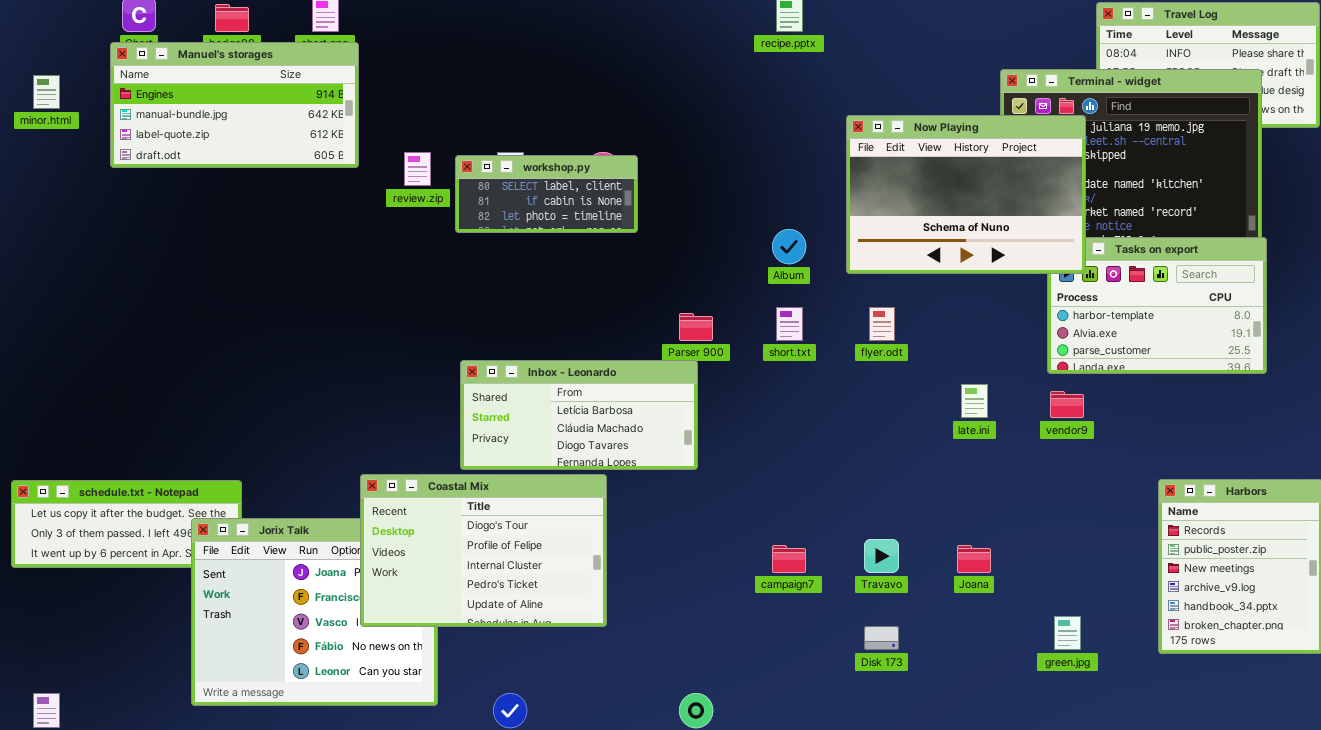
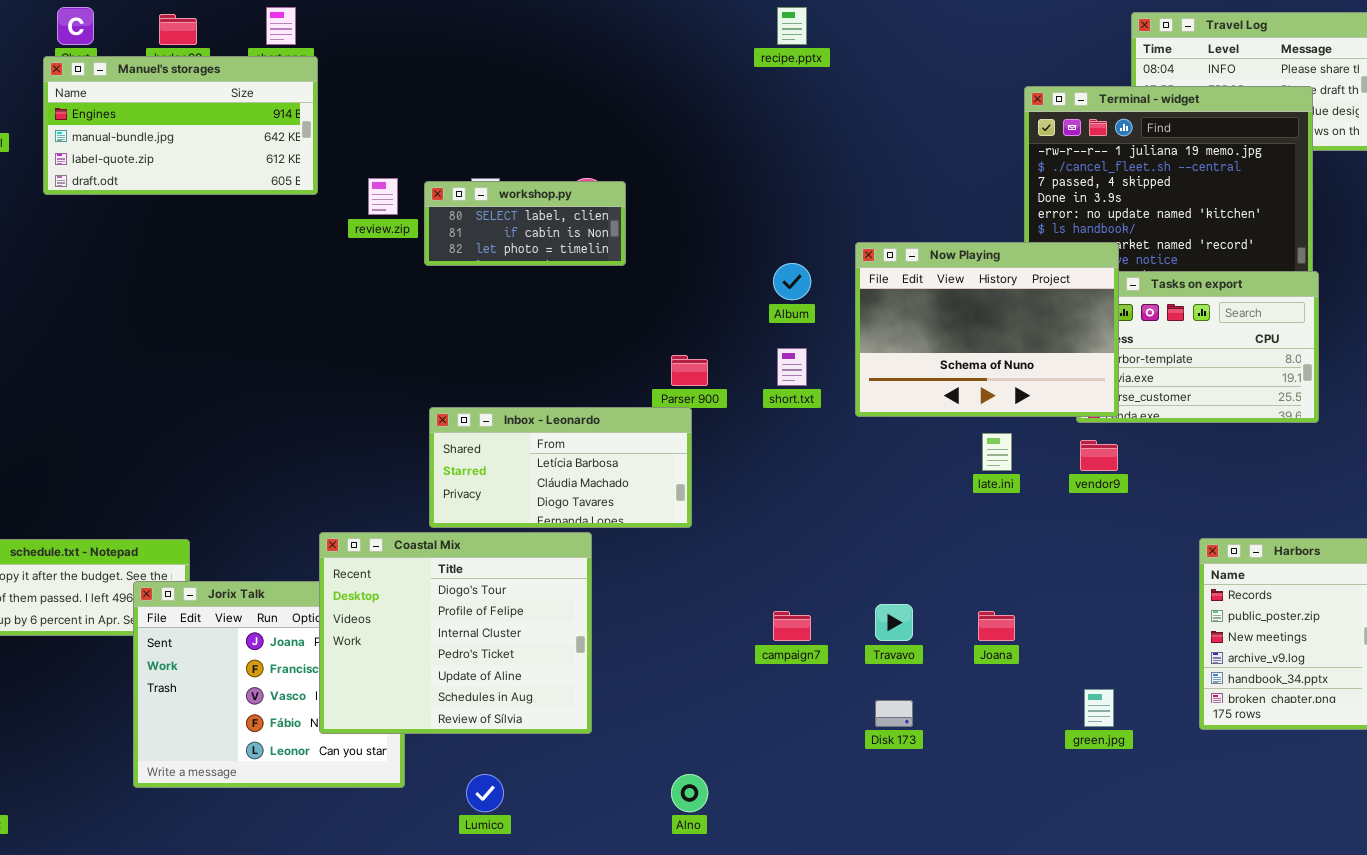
Now Playing: [846,115,1086,274] -> [855,242,1119,417], moved
Coastal Mix: [360,474,607,627] -> [319,532,592,734], resized

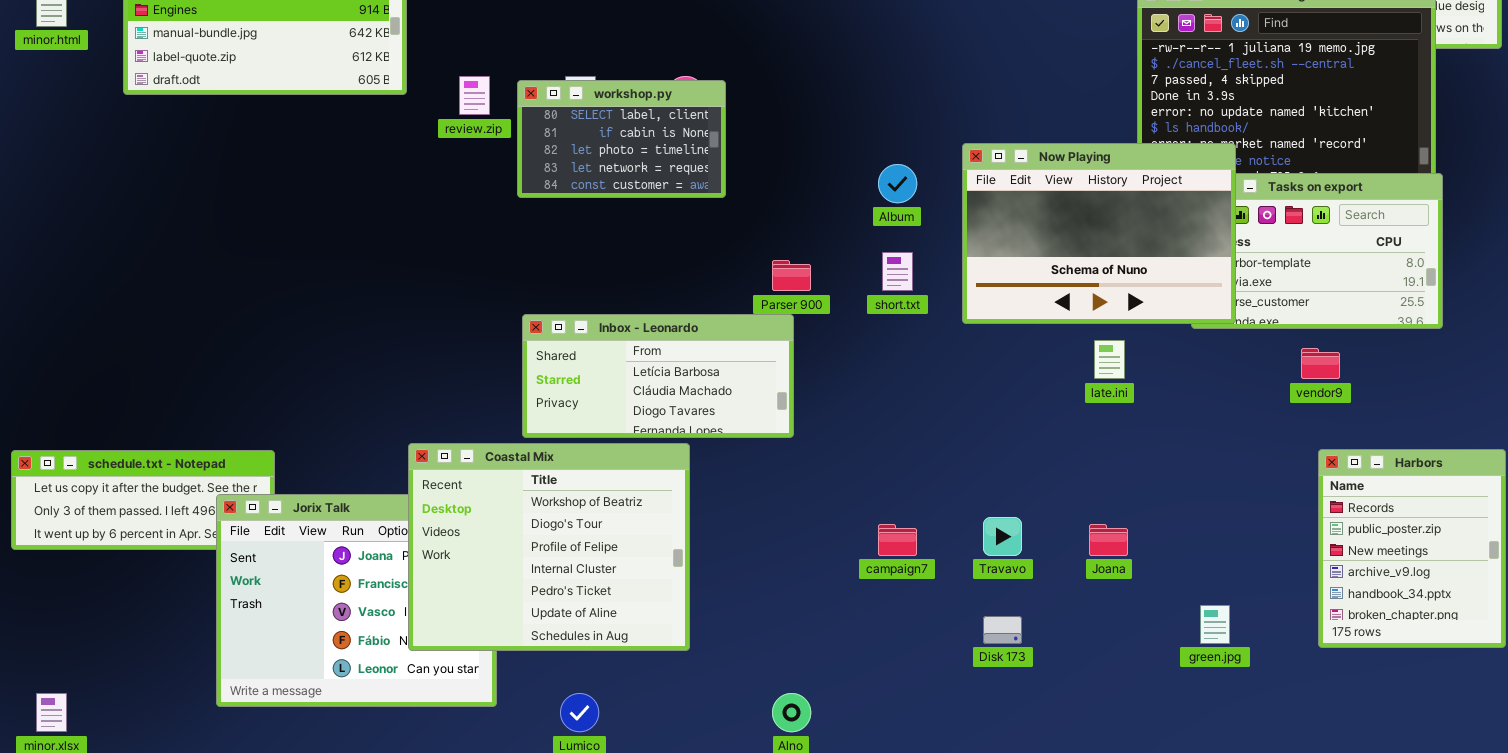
workshop.py: [424,181,626,266] -> [517,80,726,198], resized
vendor9: [1080,440,1118,471] -> [1301,348,1340,379], moved
Coastal Mix: [319,532,592,734] -> [408,443,690,651], scrolled up 1 row

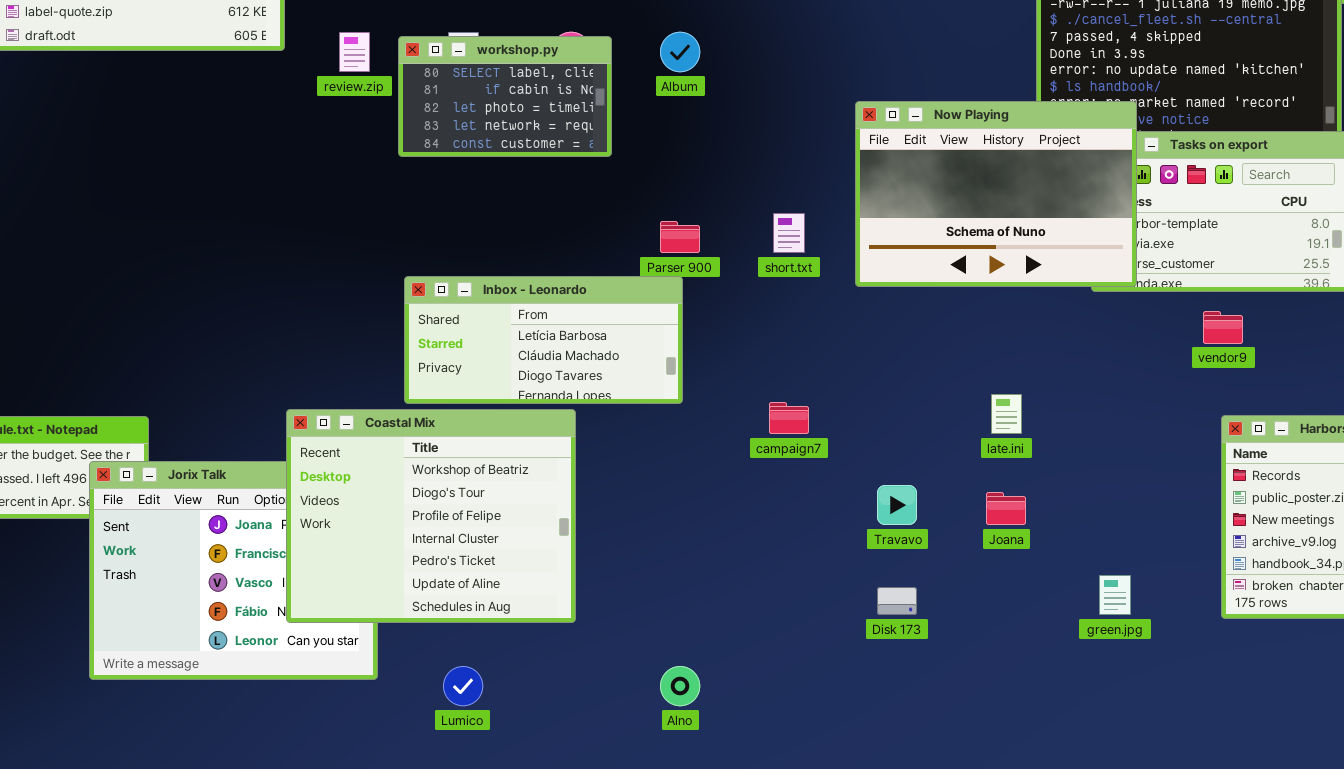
Album: [878,164,917,203] -> [660,32,700,72], moved
late.ini: [1094,340,1125,379] -> [991,394,1022,434], moved
campaign7: [878,524,917,556] -> [769,402,809,434], moved

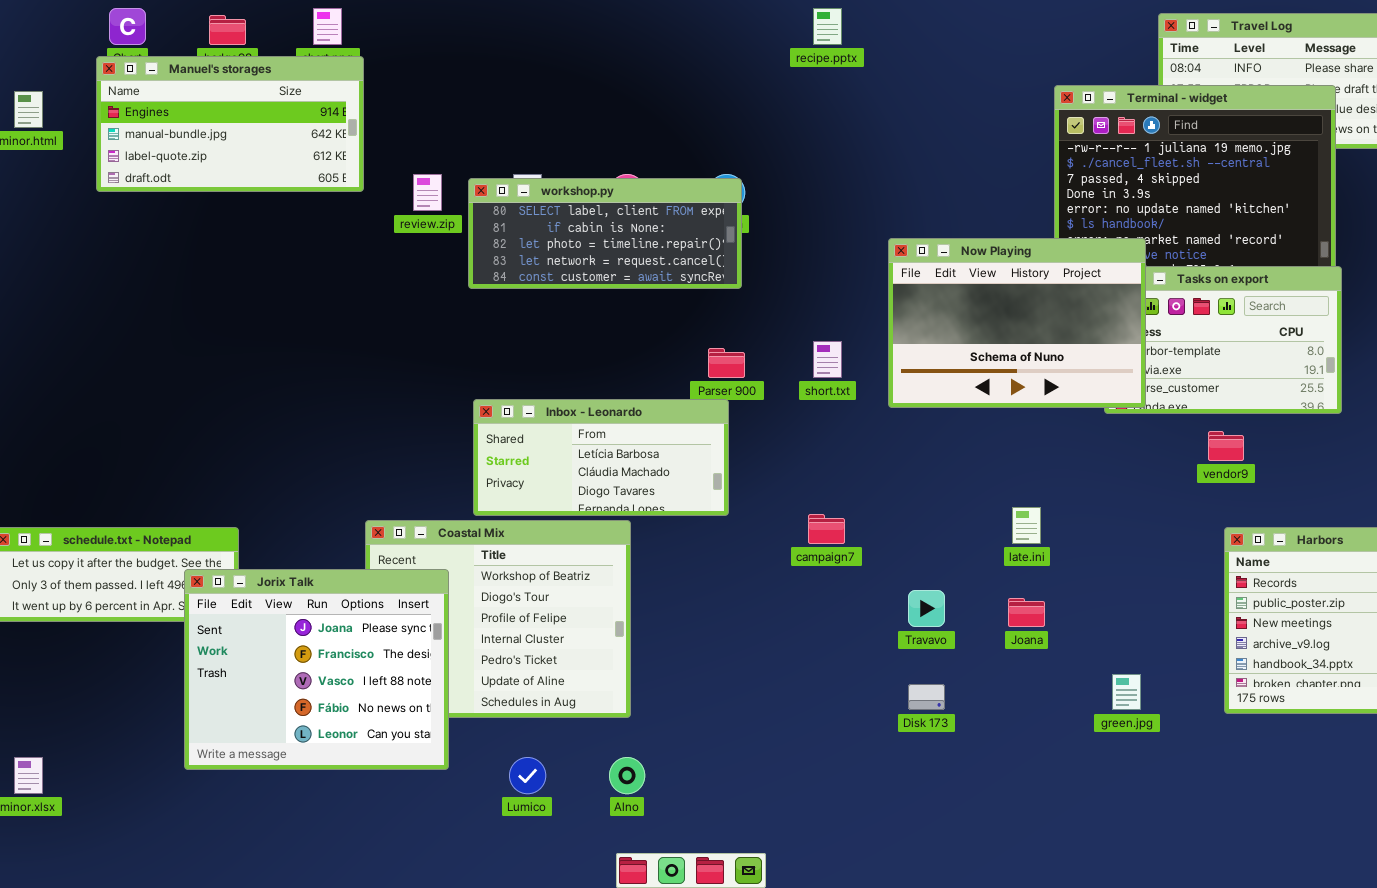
workshop.py: [398,36,612,157] -> [468,178,742,289], resized
Jorix Talk: [89,461,378,680] -> [184,569,449,770], raised
Alno: [660,666,700,706] -> [609,757,645,794], moved

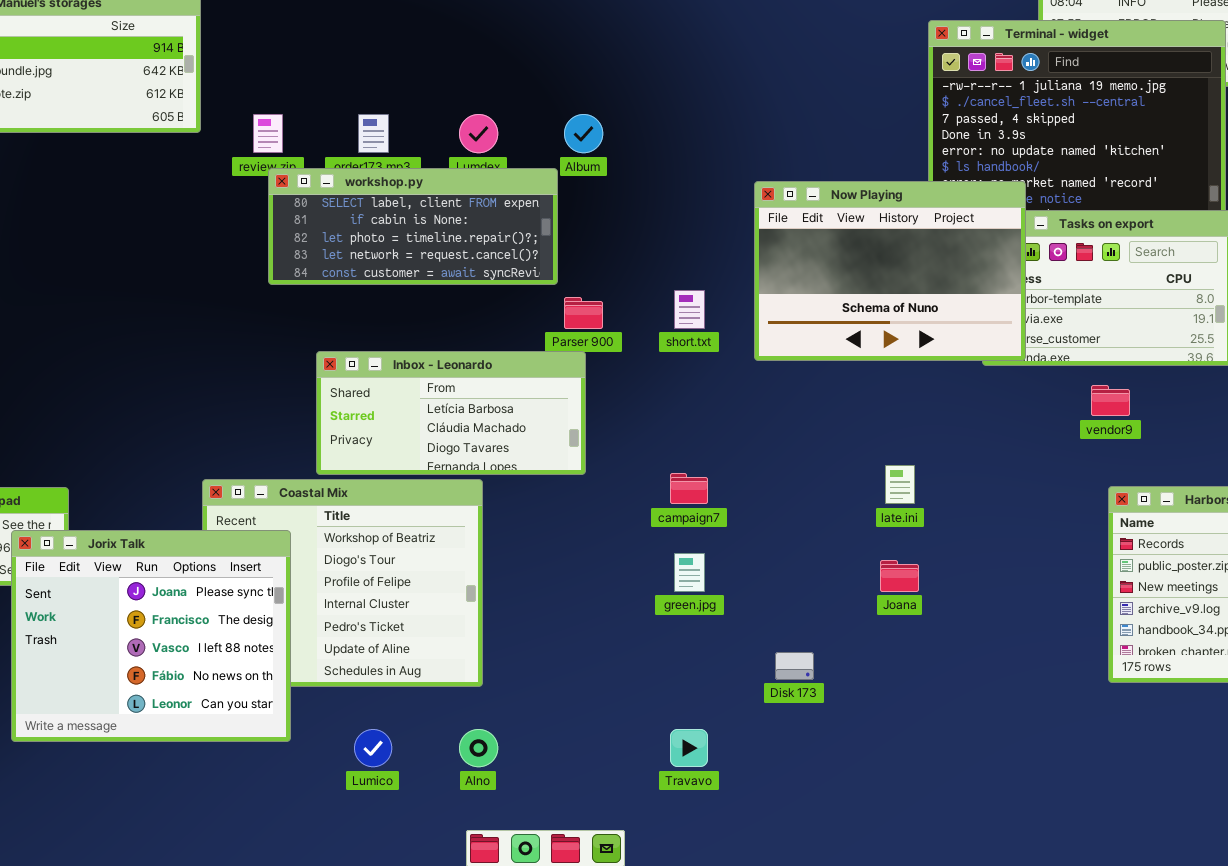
workshop.py: [468,178,742,289] -> [268,168,558,285], moved
Travavo: [908,590,945,627] -> [670,729,708,767], moved
green.jpg: [1112,674,1141,710] -> [674,553,705,592], moved

